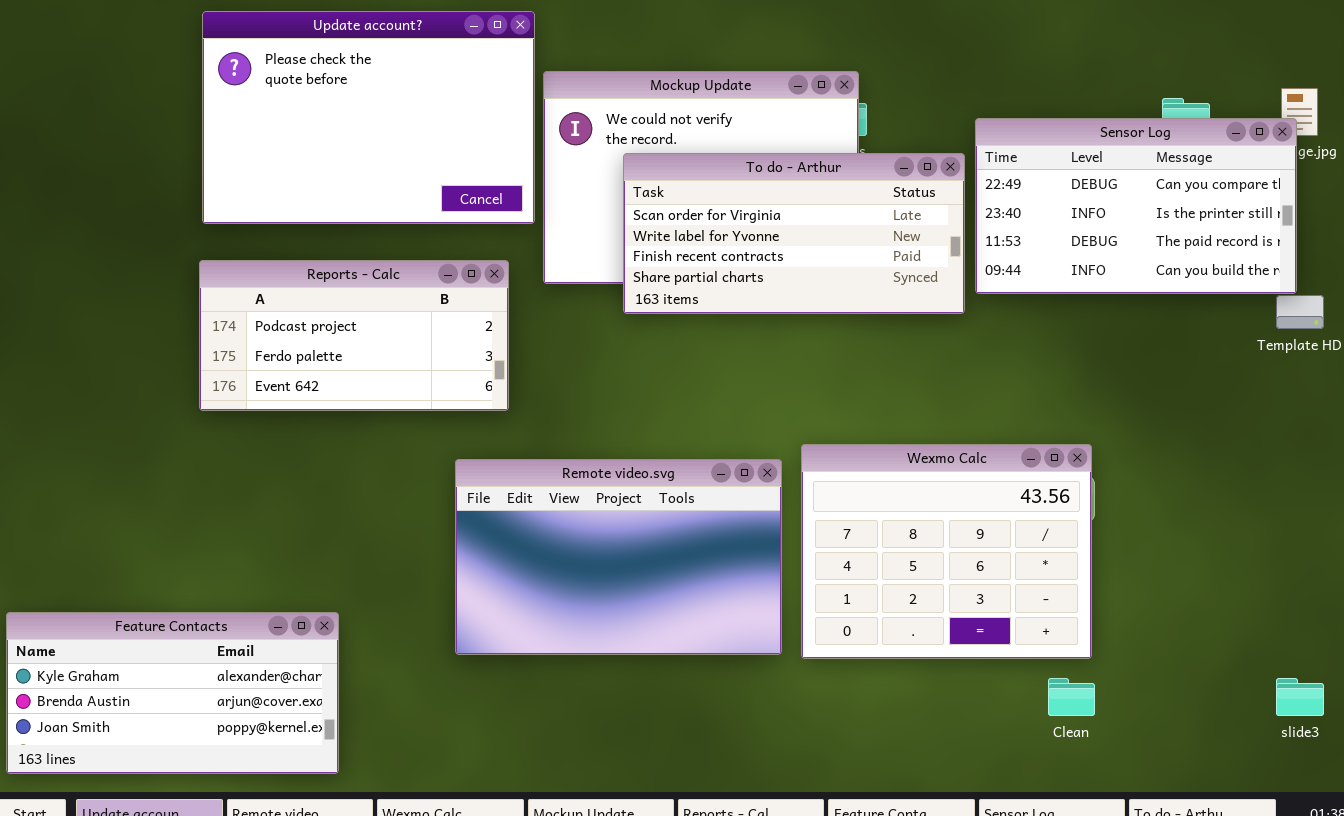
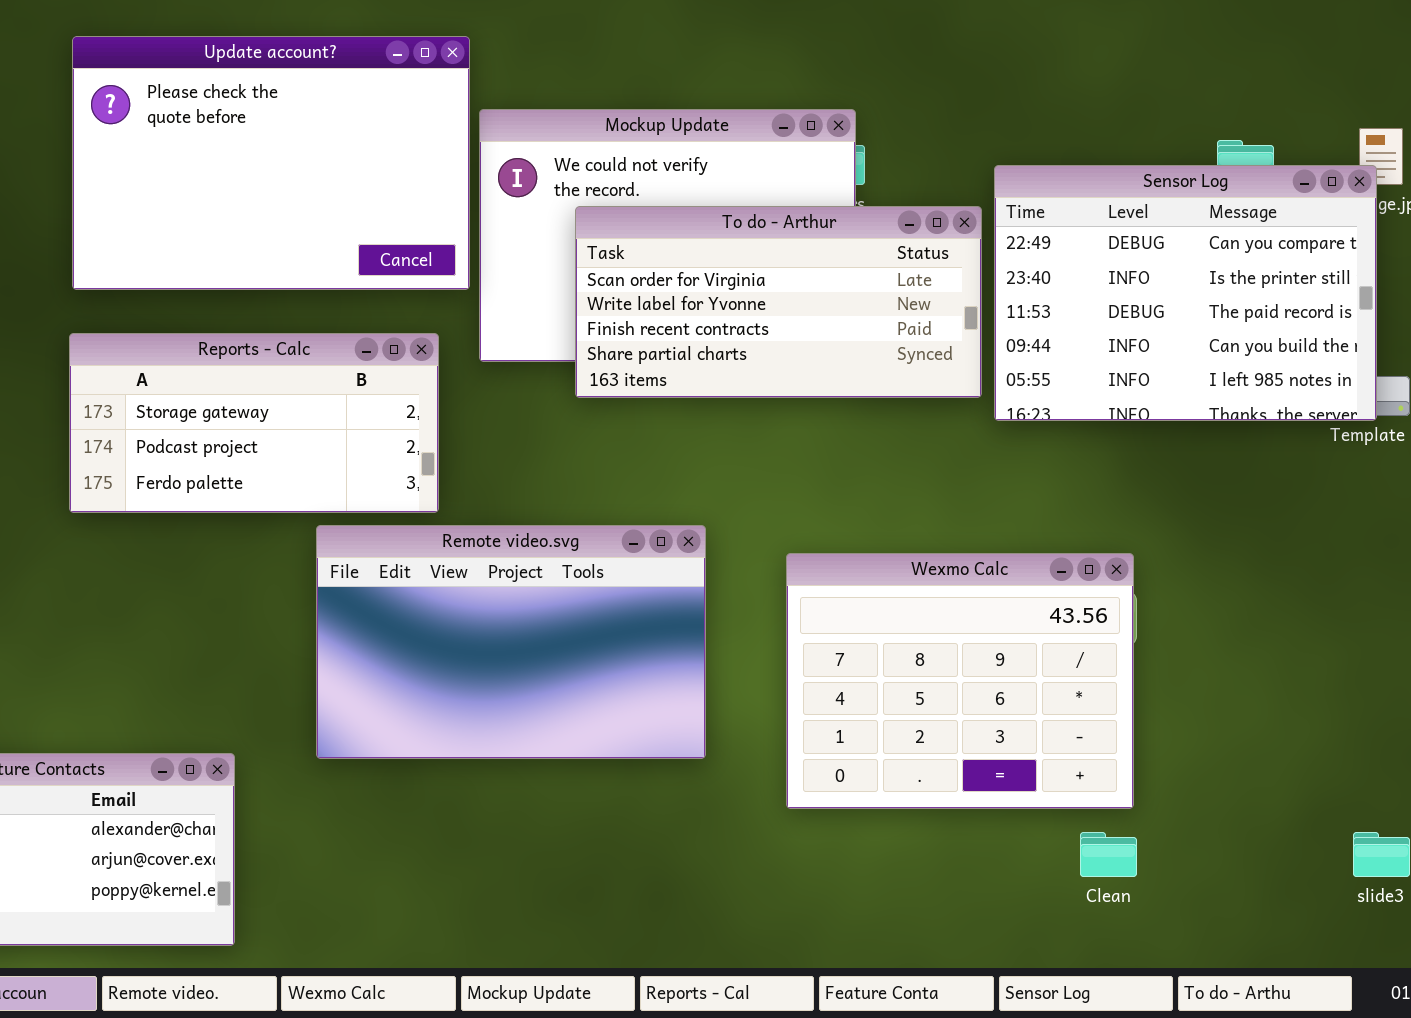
Sensor Log: [975,118,1297,294] -> [994,165,1377,421], resized
Reports - Calc: [199,260,509,411] -> [69,333,439,513], scrolled up 1 row
Remote video.svg: [455,459,782,655] -> [316,525,706,759], moved

